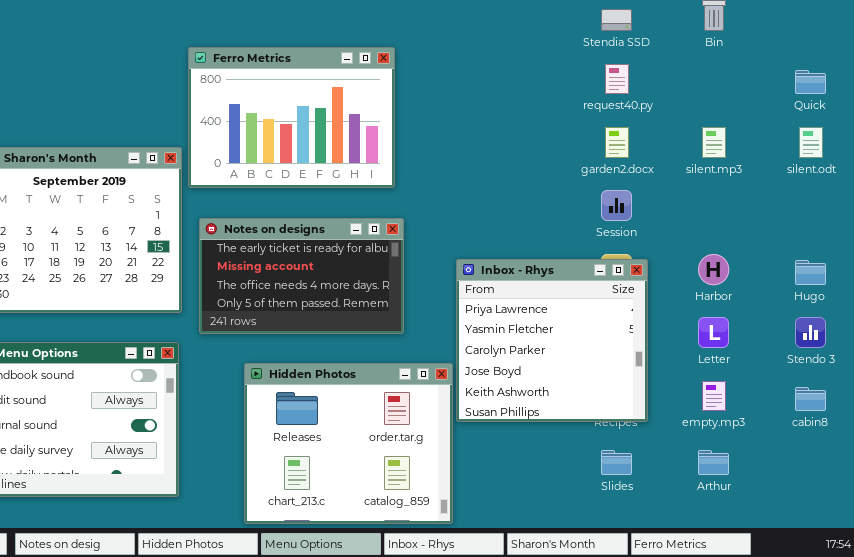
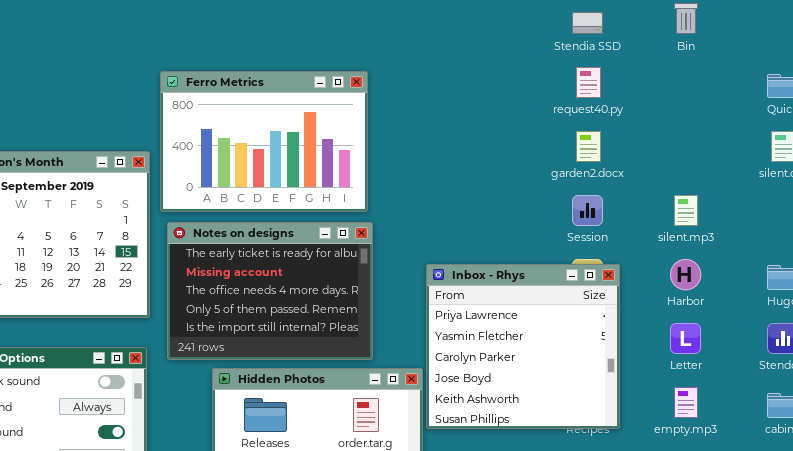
Ferro Metrics: [188,47,395,188] -> [160,71,368,212], moved
silent.mp3: [702,127,726,158] -> [674,195,698,226], moved
Notes on designs: [199,218,404,334] -> [167,222,373,360], resized

